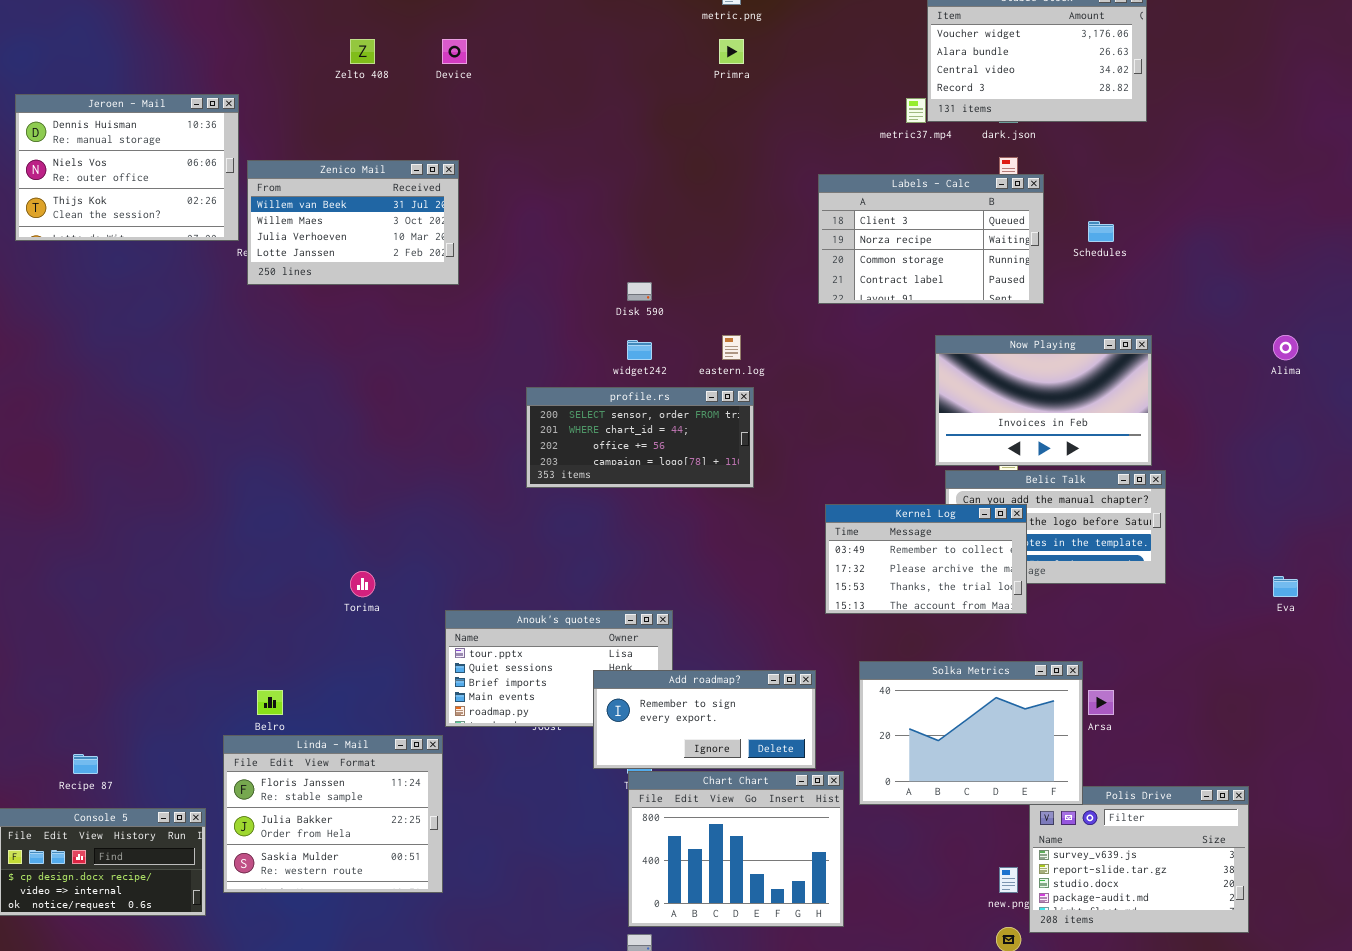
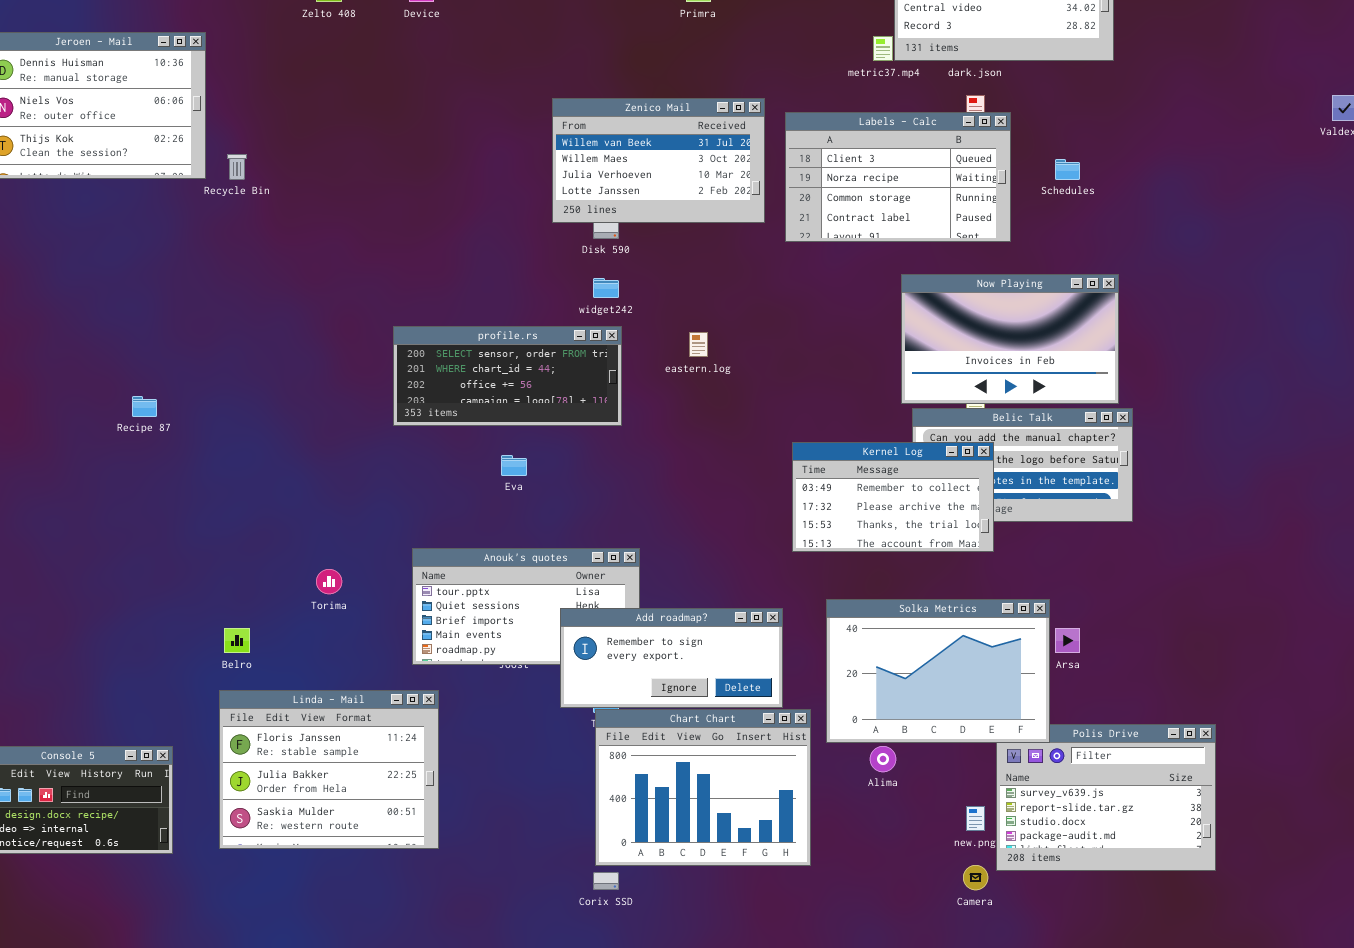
Zenico Mail: [247,160,459,285] -> [552,98,765,223], moved
eastern.log: [722,335,741,360] -> [689,332,708,357], moved
Alima: [1273,335,1298,360] -> [870,746,896,772], moved
profile.rs: [526,387,754,488] -> [393,326,622,426], moved
Torima: [350,571,375,597] -> [316,569,342,594], moved
Eva: [1273,576,1298,597] -> [501,455,527,476], moved
Linda - Mail: [223,735,443,893] -> [219,690,439,849], moved
Recipe 87: [73,754,98,774] -> [132,396,157,417], moved

